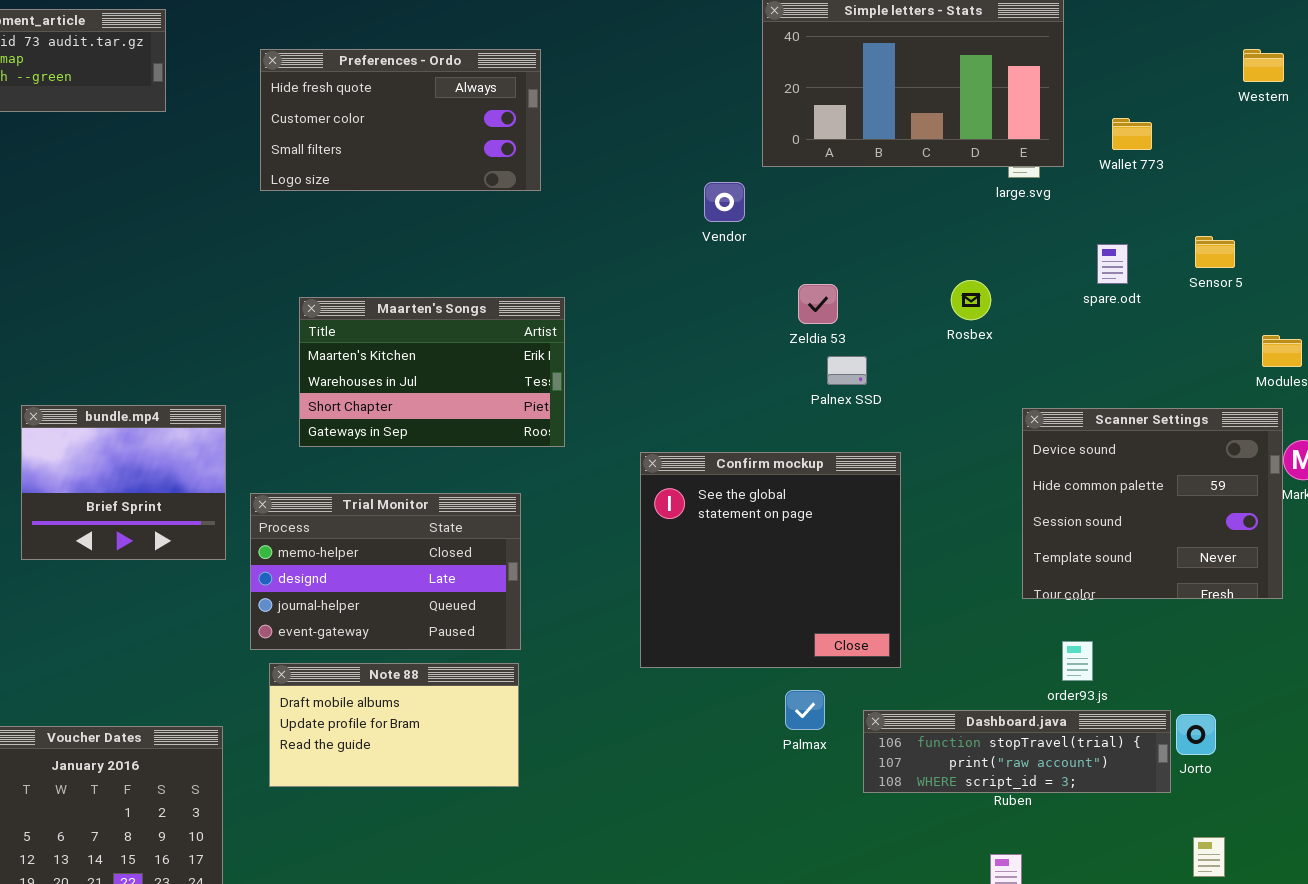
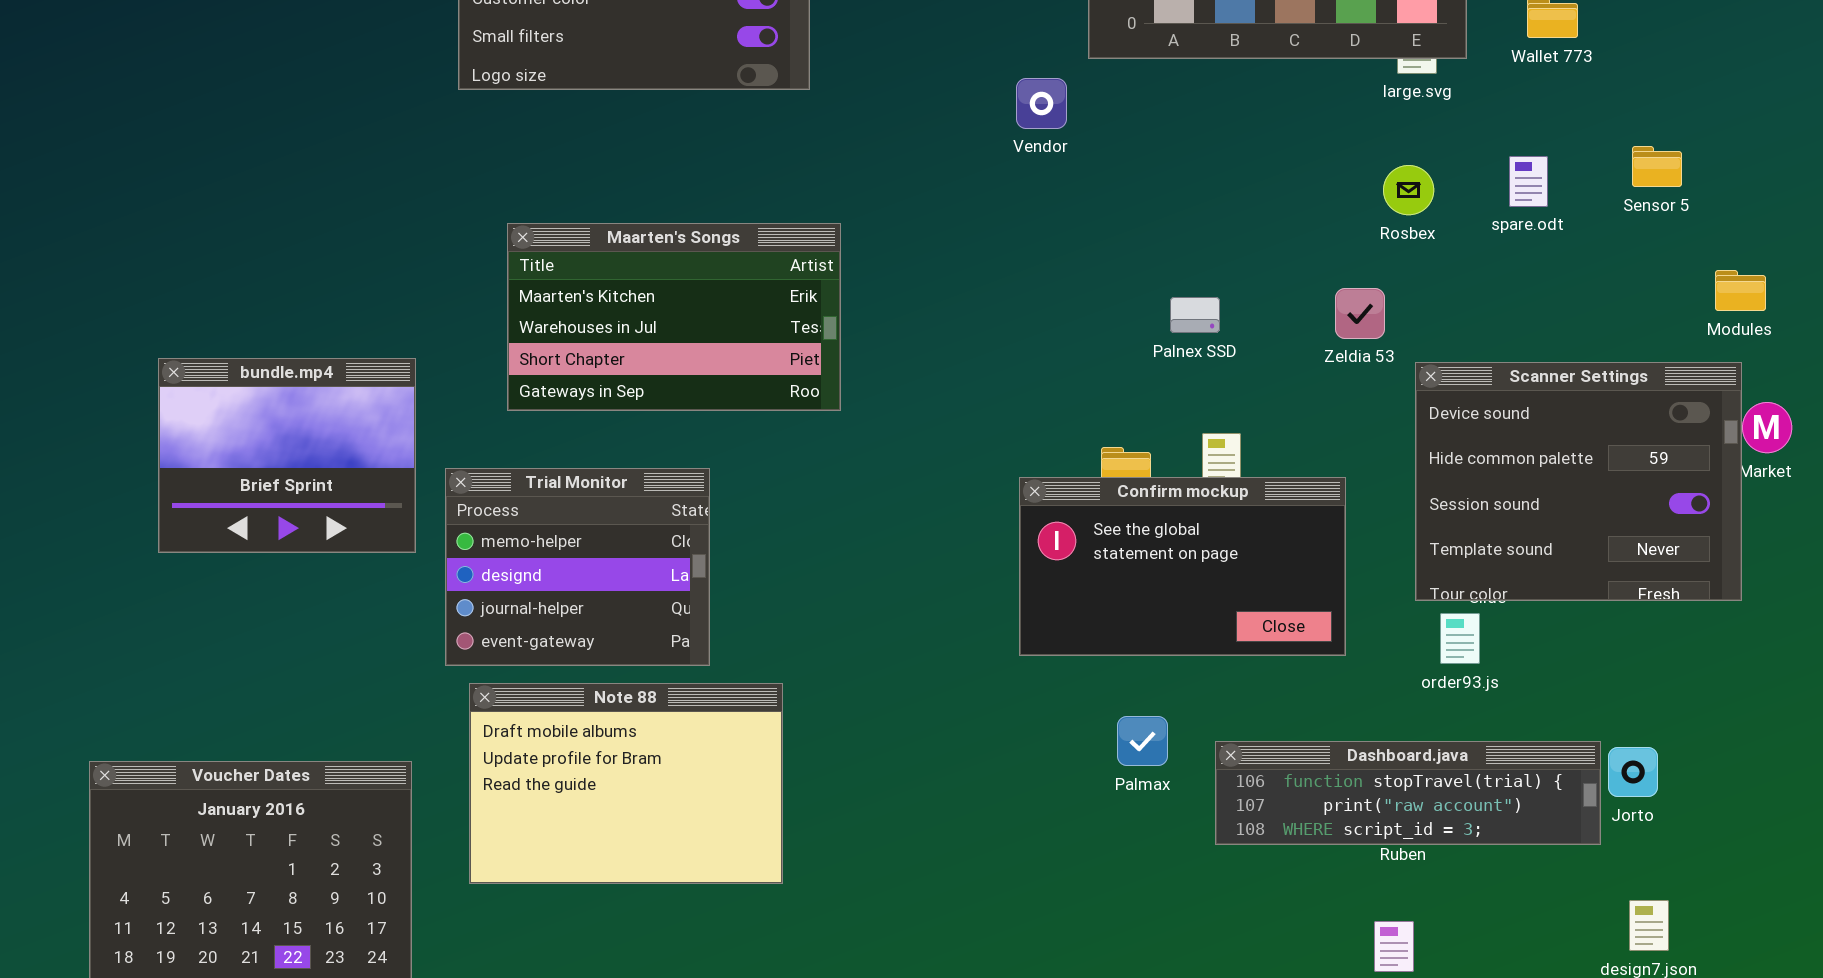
Rosbex: [951,280,991,320] -> [1383,165,1434,215], moved
Zeldia 53: [798,284,838,324] -> [1335,288,1385,339], moved
Confirm mockup: [640,452,901,668] -> [1019,477,1346,656], moved, resized
Trial Monitor: [250,493,521,650] -> [445,468,710,666], resized
order93.js: [1062,641,1093,681] -> [1440,613,1480,664], moved
Note 88: [269,663,519,787] -> [469,683,783,884], resized

